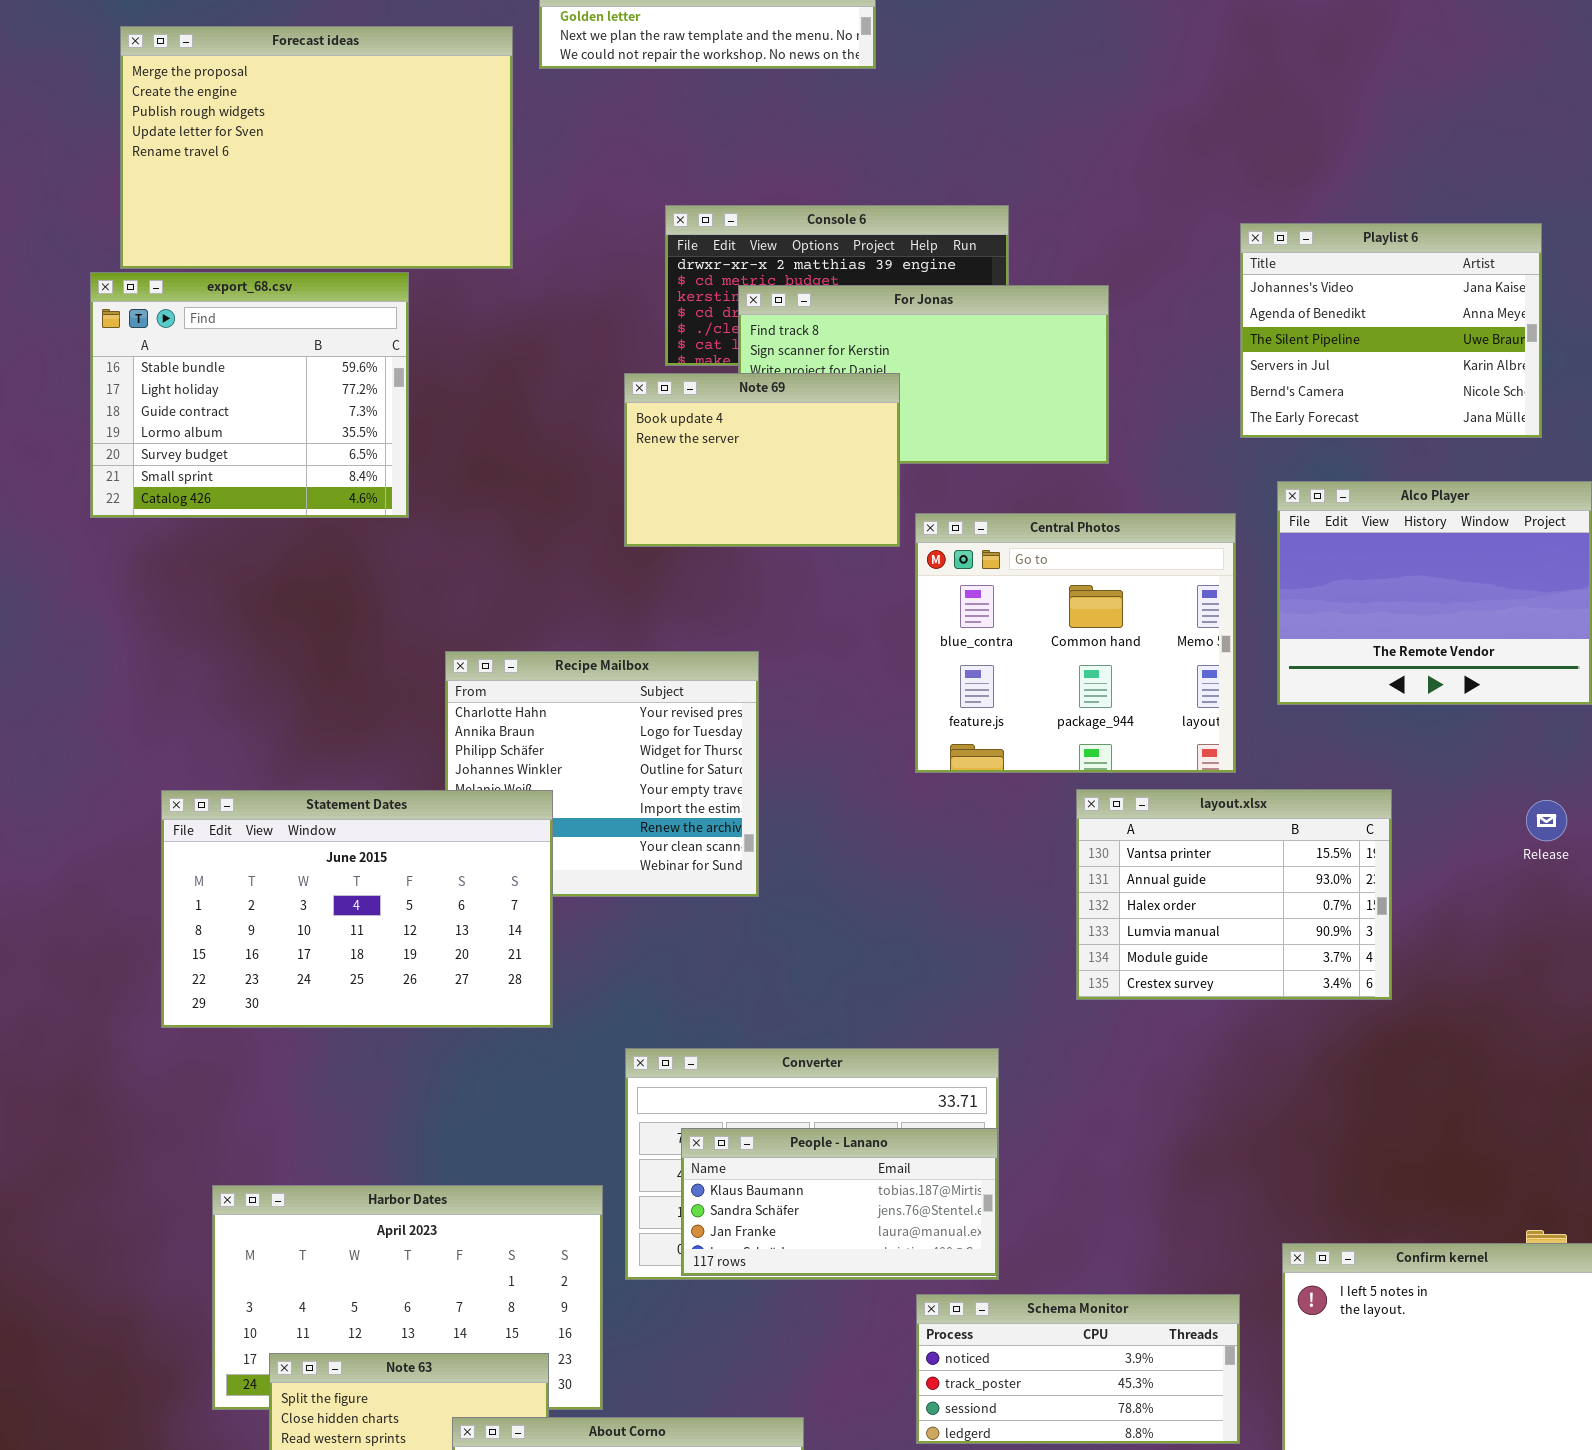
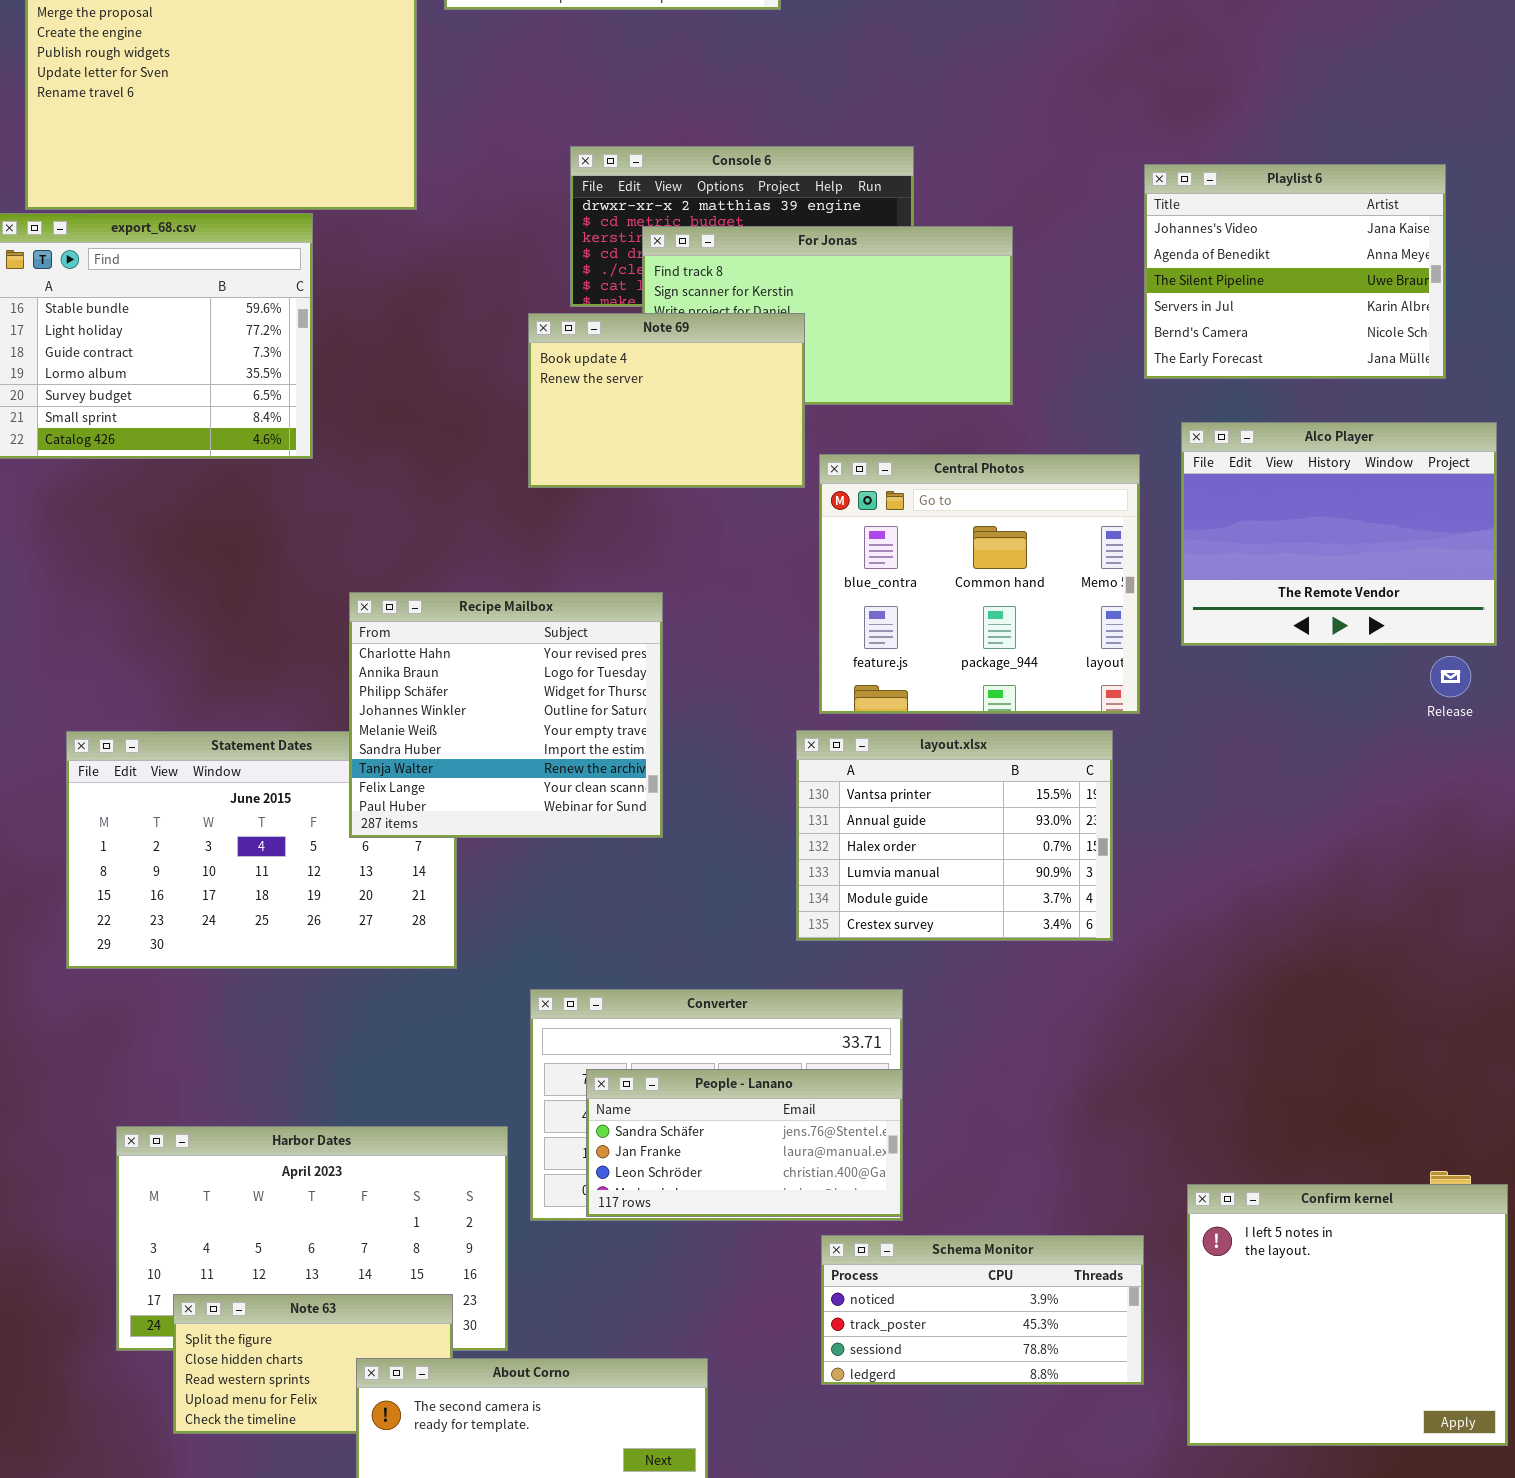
Recipe Mailbox: [445,651,759,897] -> [349,592,663,838], raised
layout.xlsx: [1076,789,1392,1000] -> [796,730,1113,941], moved
Release: [1526,800,1567,841] -> [1430,656,1471,697], moved
People - Lanano: [681,1128,998,1276] -> [586,1069,903,1217], scrolled down 1 row

